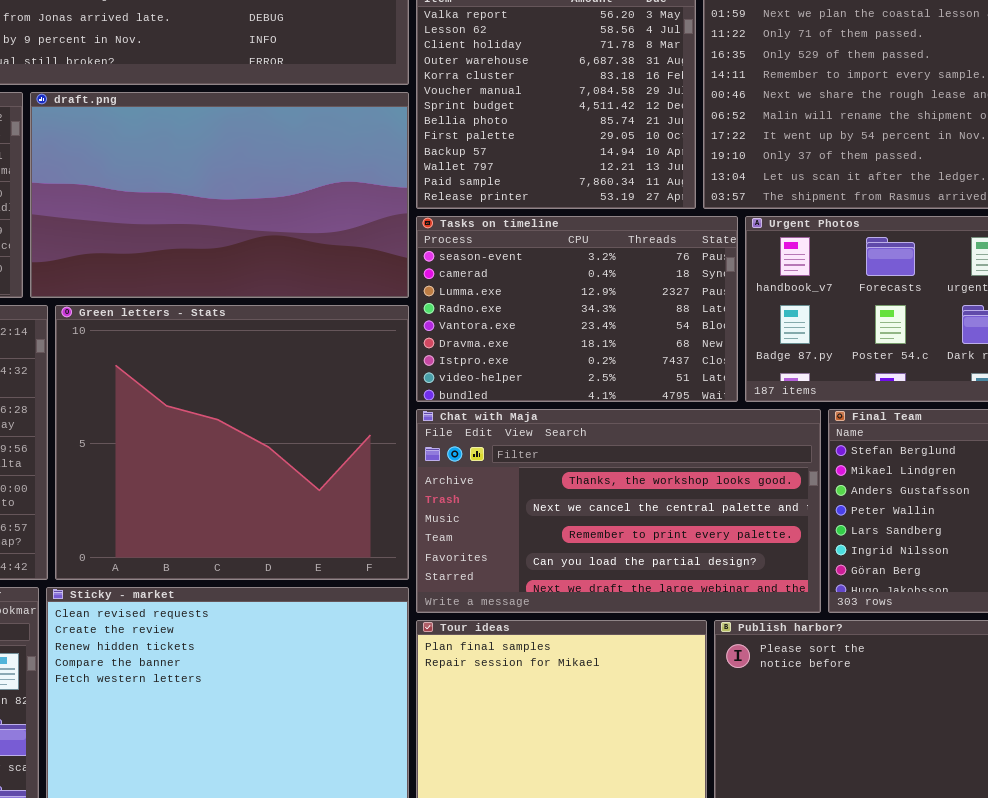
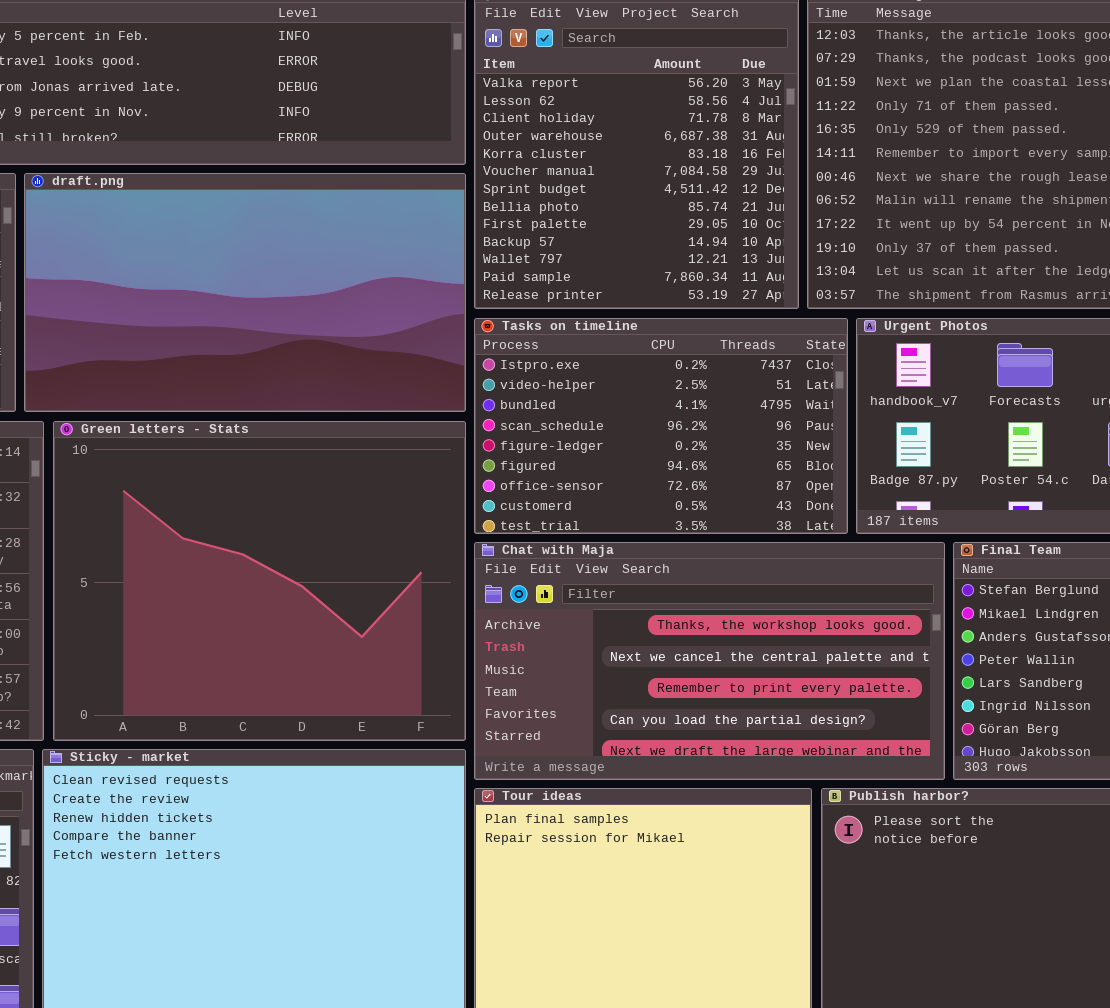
Tasks on timeline: [416,216,738,402] -> [474,318,848,534], scrolled down 6 rows

